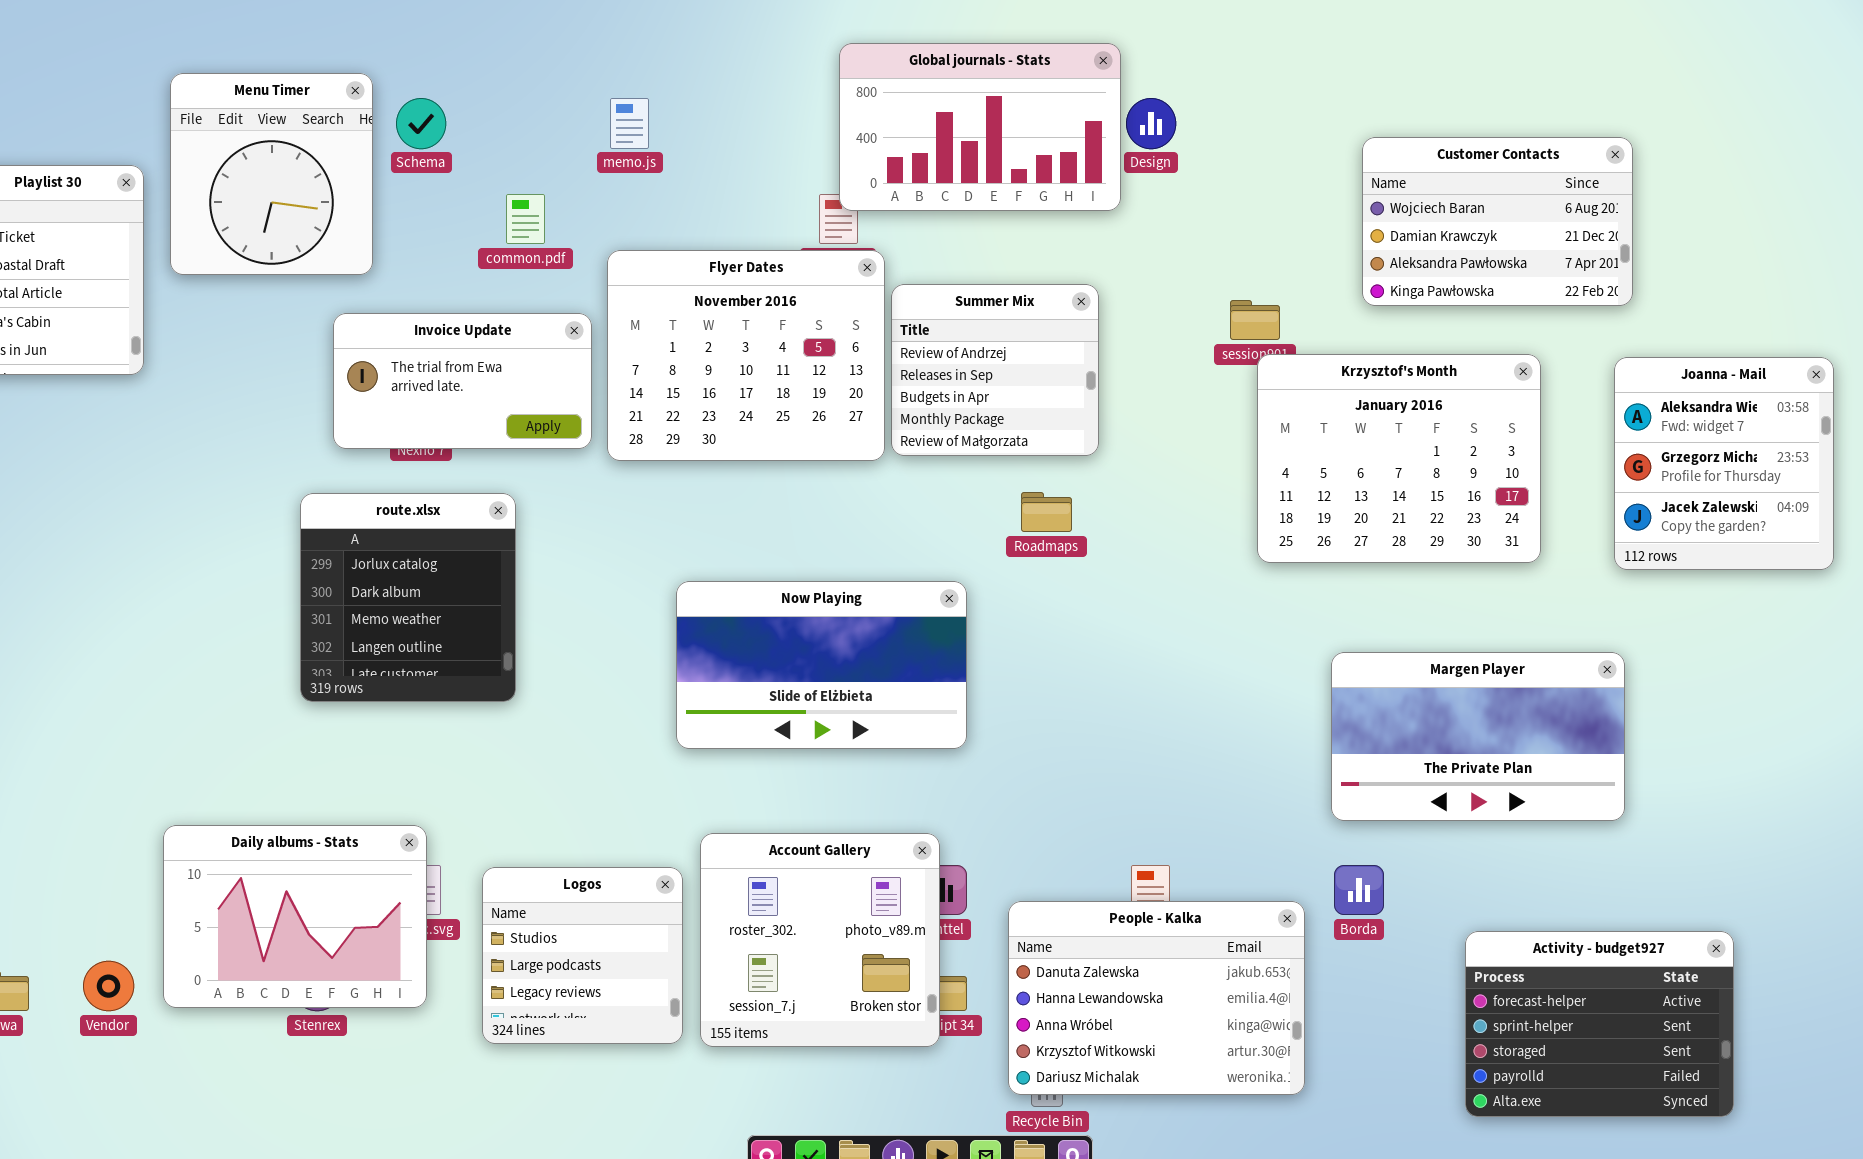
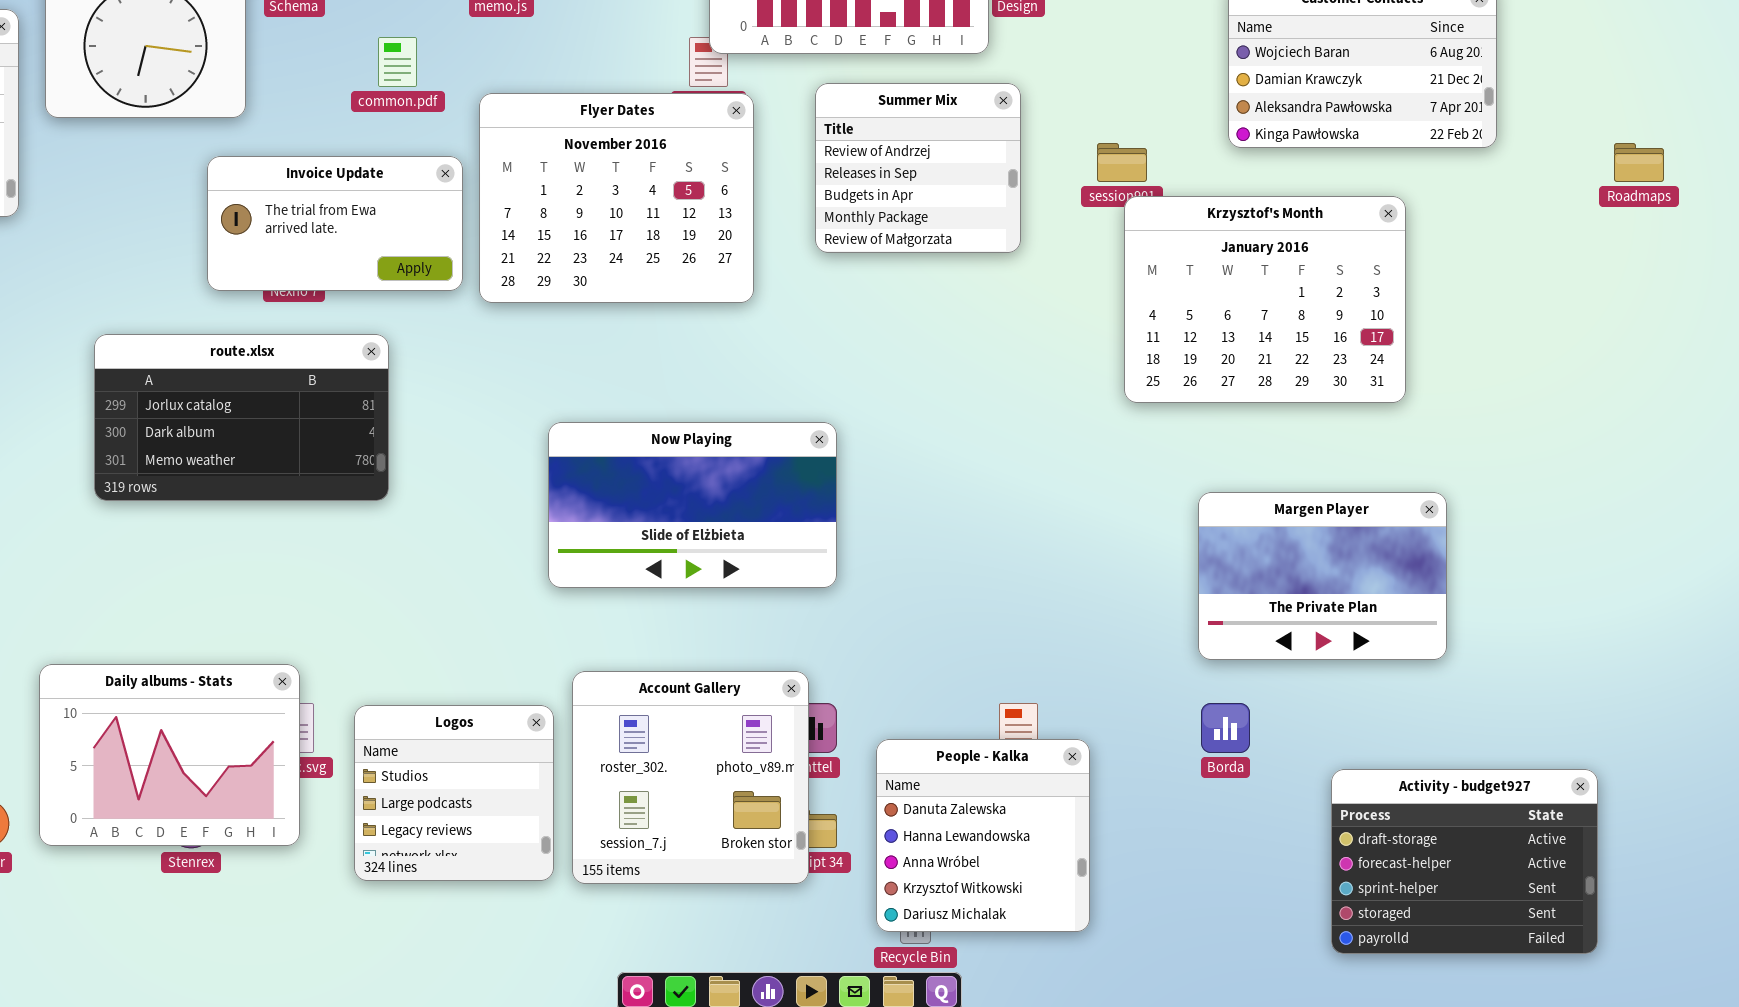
Summer Mix: [891,284,1099,456] -> [815,83,1021,253], moved
Joanna - Mail: [1614,357,1834,570] -> none, closed
Roadmaps: [1021,492,1072,532] -> [1614,143,1664,182], moved
route.xlsx: [300,493,516,702] -> [94,334,389,501], resized
Margen Player: [1331,652,1625,821] -> [1198,492,1447,660], resized
People - Kalka: [1008,901,1305,1095] -> [876,739,1090,932], resized
Activity - budget927: [1465,931,1734,1117] -> [1331,769,1598,954], scrolled up 1 row

